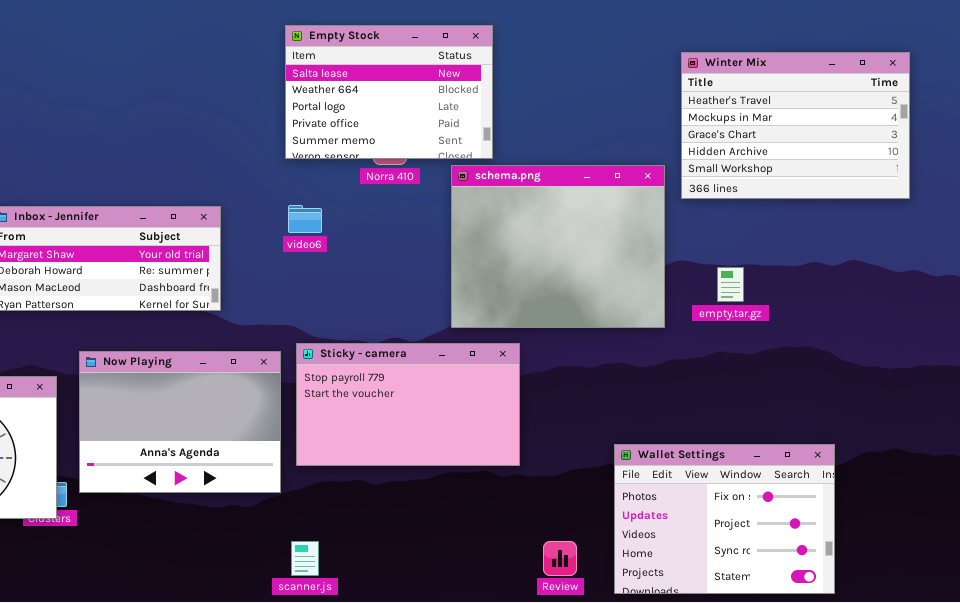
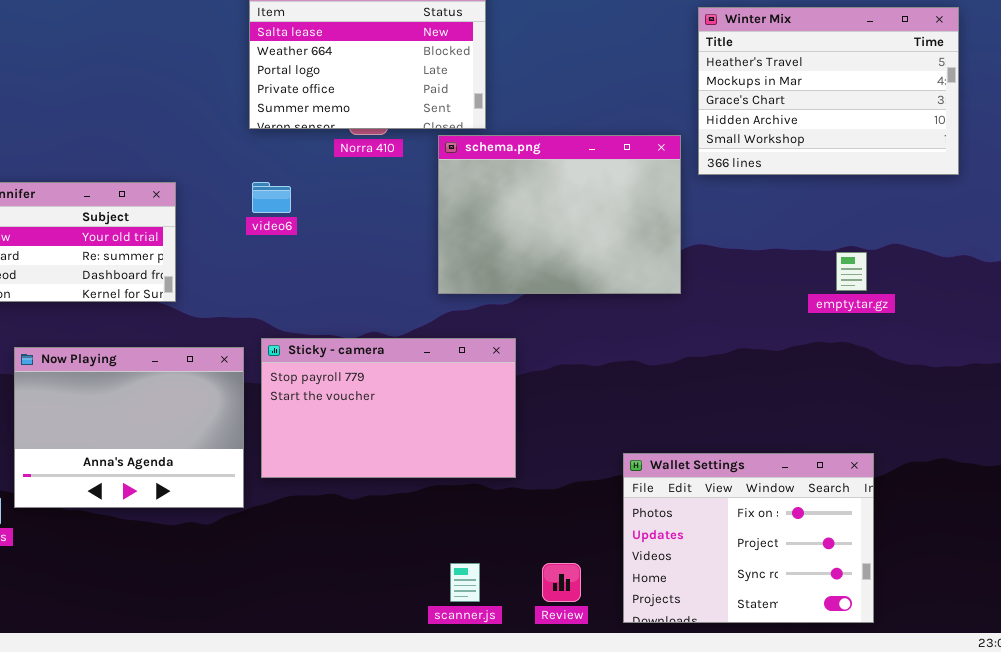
schema.png: [451,165,665,328] -> [438,135,681,294], resized
empty.tar.gz: [717,267,744,302] -> [836,252,867,291], moved
scanner.js: [291,541,319,576] -> [450,563,480,602], moved

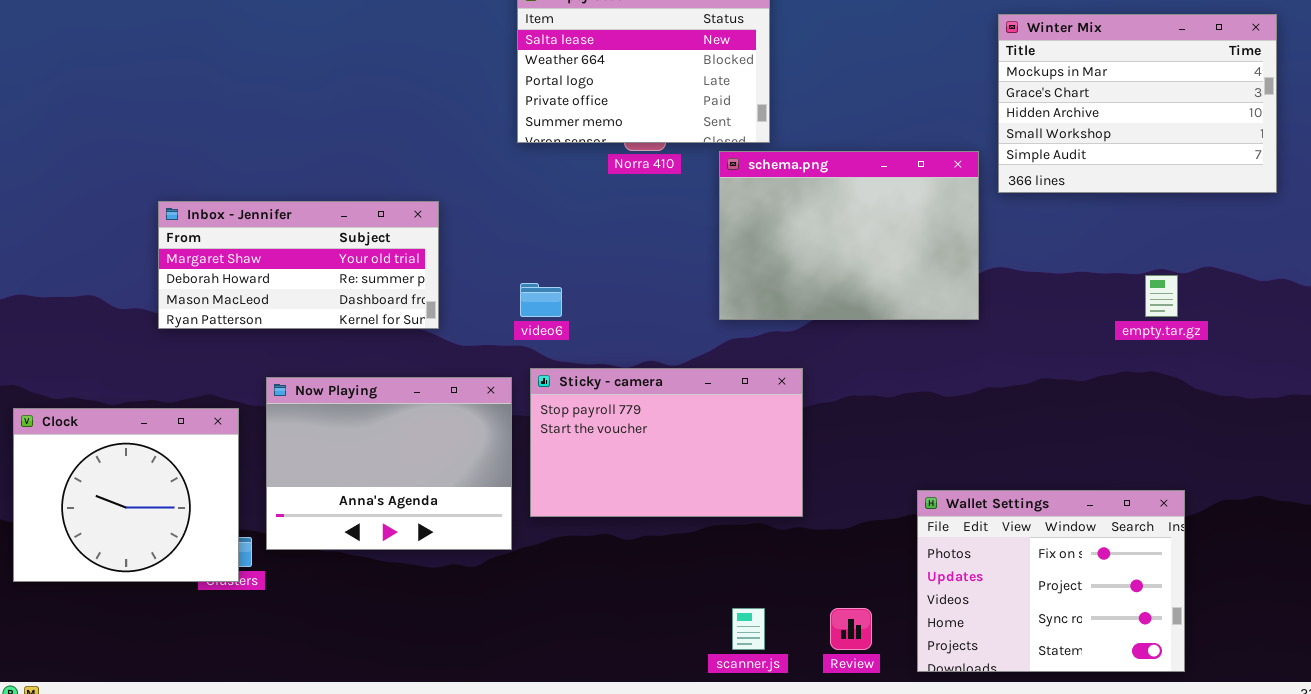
Winter Mix: [698,7,959,175] -> [998,14,1277,193], scrolled down 1 row
video6: [252,182,291,213] -> [520,283,562,317], moved

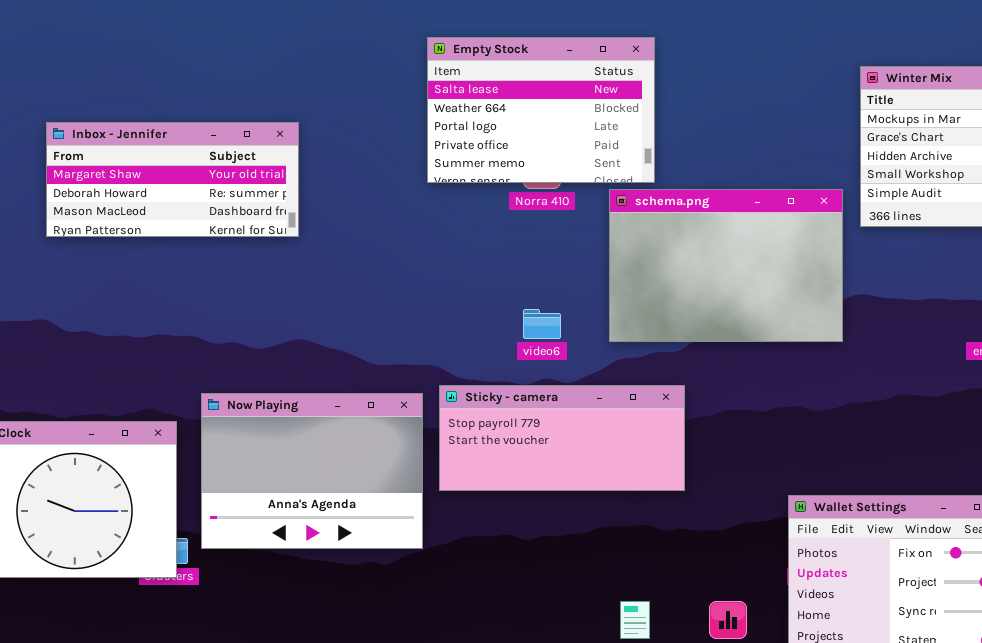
Inbox - Jennifer: [158,201,439,329] -> [46,122,299,237], moved
video6: [520,283,562,317] -> [523,309,561,339], moved
Sticky - camera: [530,368,803,517] -> [439,385,685,491], resized

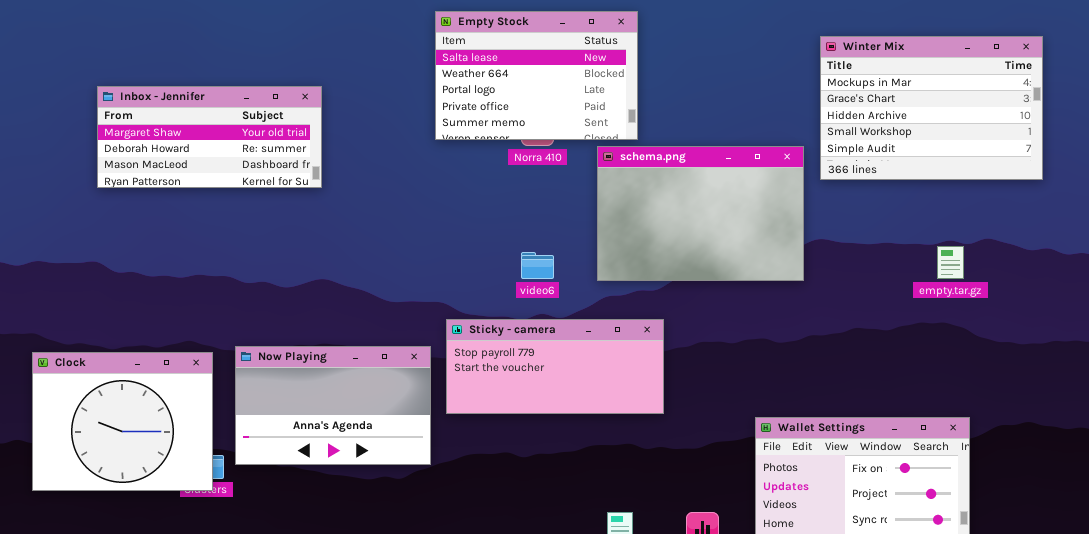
Now Playing: [201,393,423,549] -> [235,346,431,465], resized

